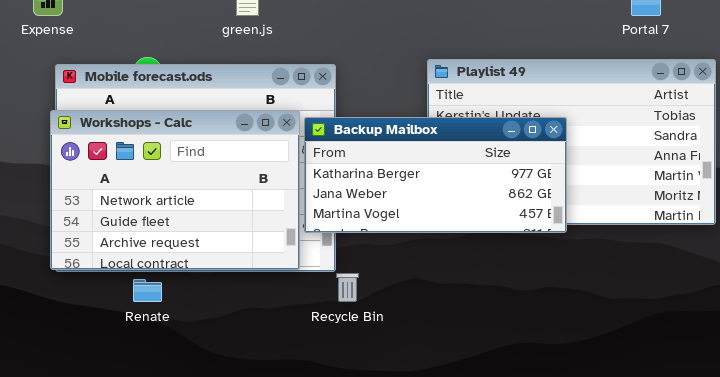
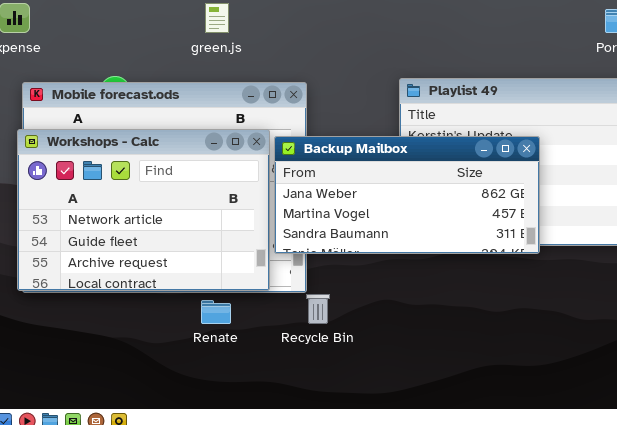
Backup Mailbox: [304,117,567,233] -> [274,136,540,254], scrolled down 1 row
Renate: [133,279,162,302] -> [201,300,231,324], moved

